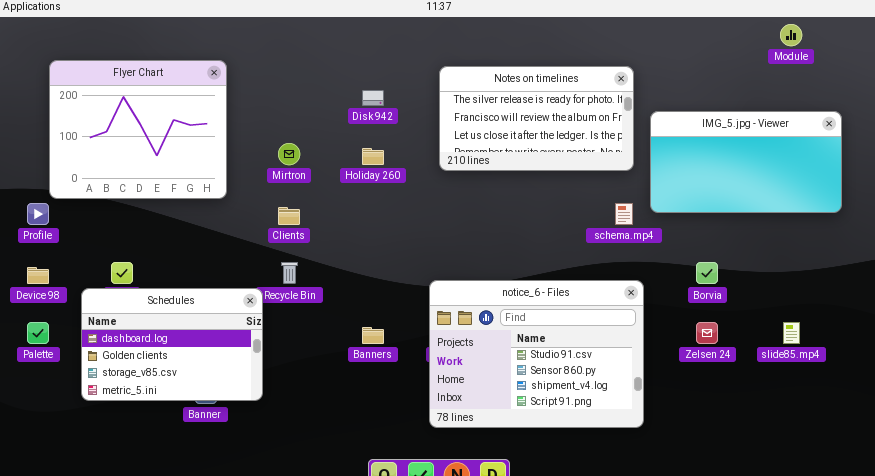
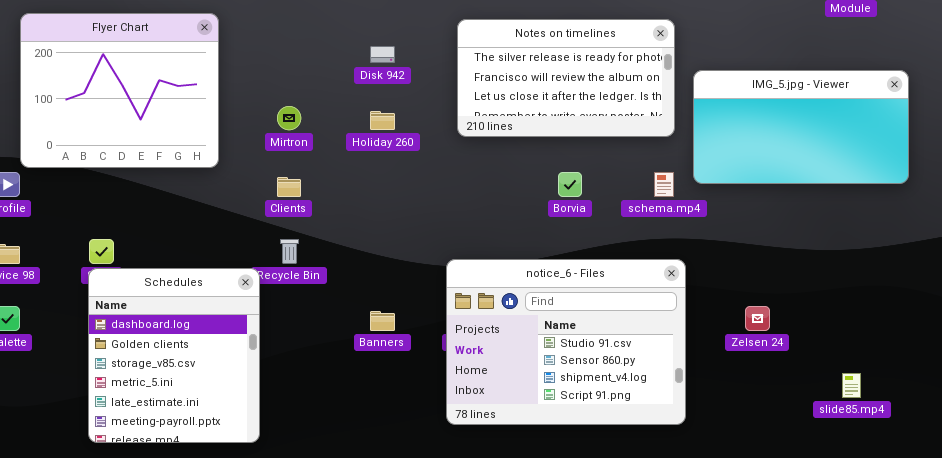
Borvia: [696,262,718,284] -> [558,172,582,197], moved
Schedules: [81,288,263,401] -> [88,268,260,443], resized
slide85.mp4: [783,322,800,344] -> [842,373,861,398], moved

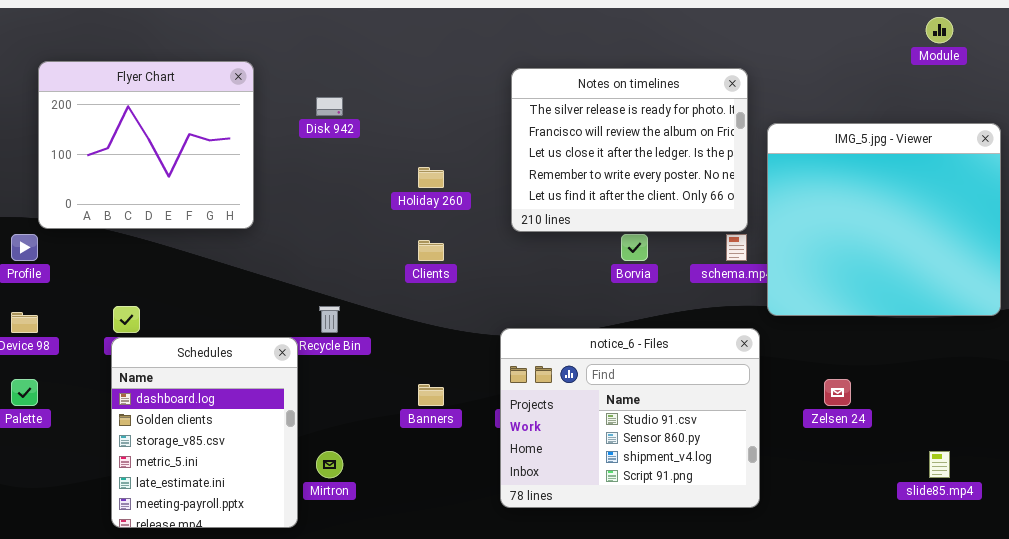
Notes on timelines: [457,19,675,137] -> [511,68,748,232], resized
Disk 942: [370,46,395,63] -> [316,97,343,116], moved
IMG_5.jpg - Viewer: [693,70,909,184] -> [767,123,1001,316], resized
Mirtron: [277,106,301,130] -> [316,451,343,478], moved
Clients: [277,177,301,197] -> [418,240,444,261], moved

